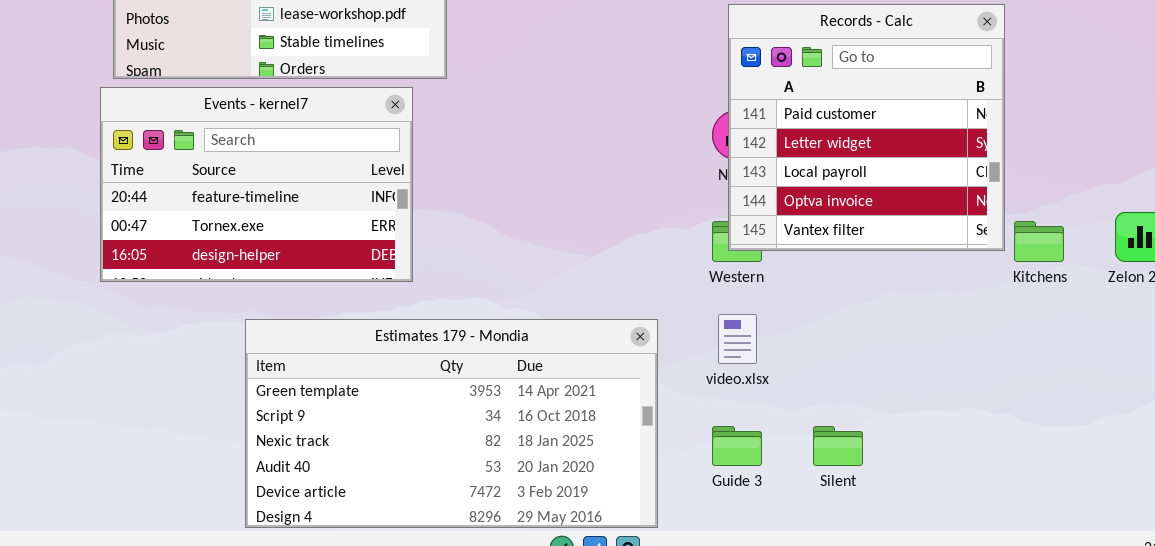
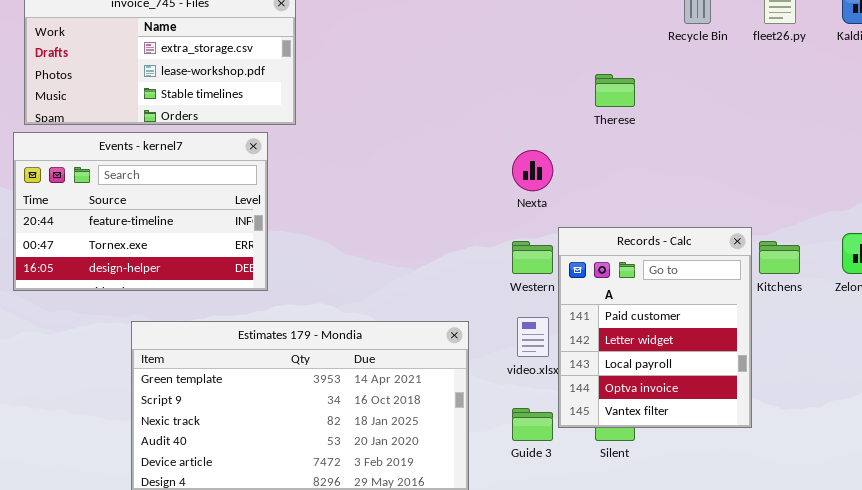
Records - Calc: [728,4,1005,251] -> [558,227,752,428], moved, resized

